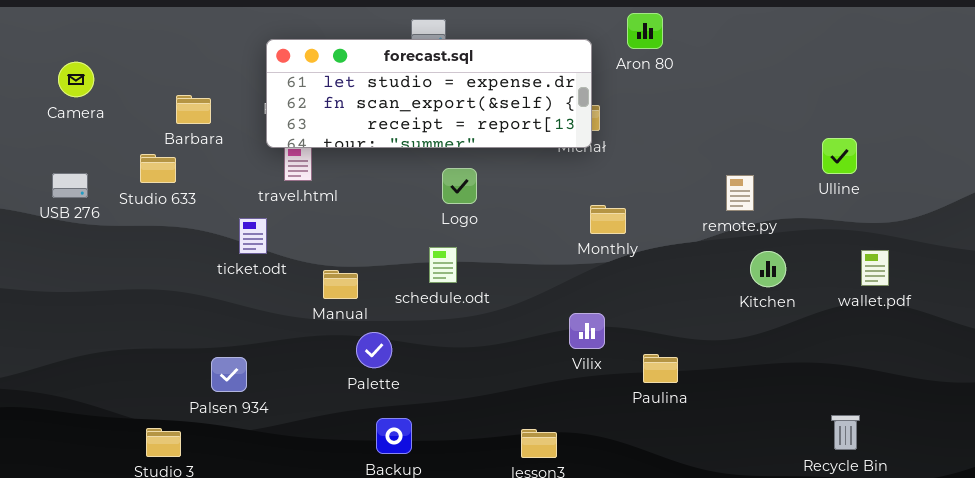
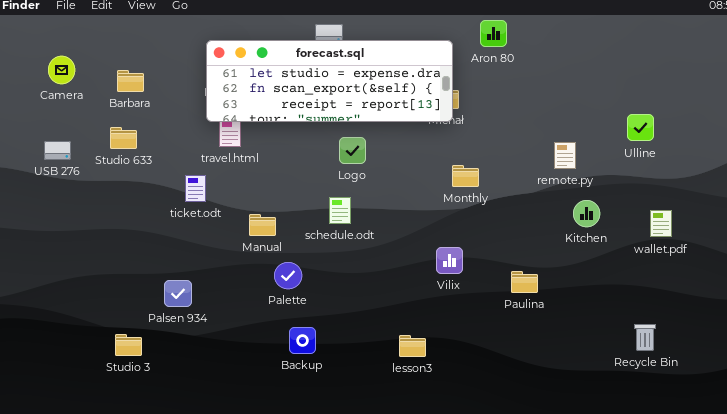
Barbara: [176,95,211,124] -> [117,70,144,92], moved
wallet.pdf: [861,250,889,286] -> [650,210,672,237], moved
Paulina: [643,354,678,383] -> [511,271,538,293], moved

